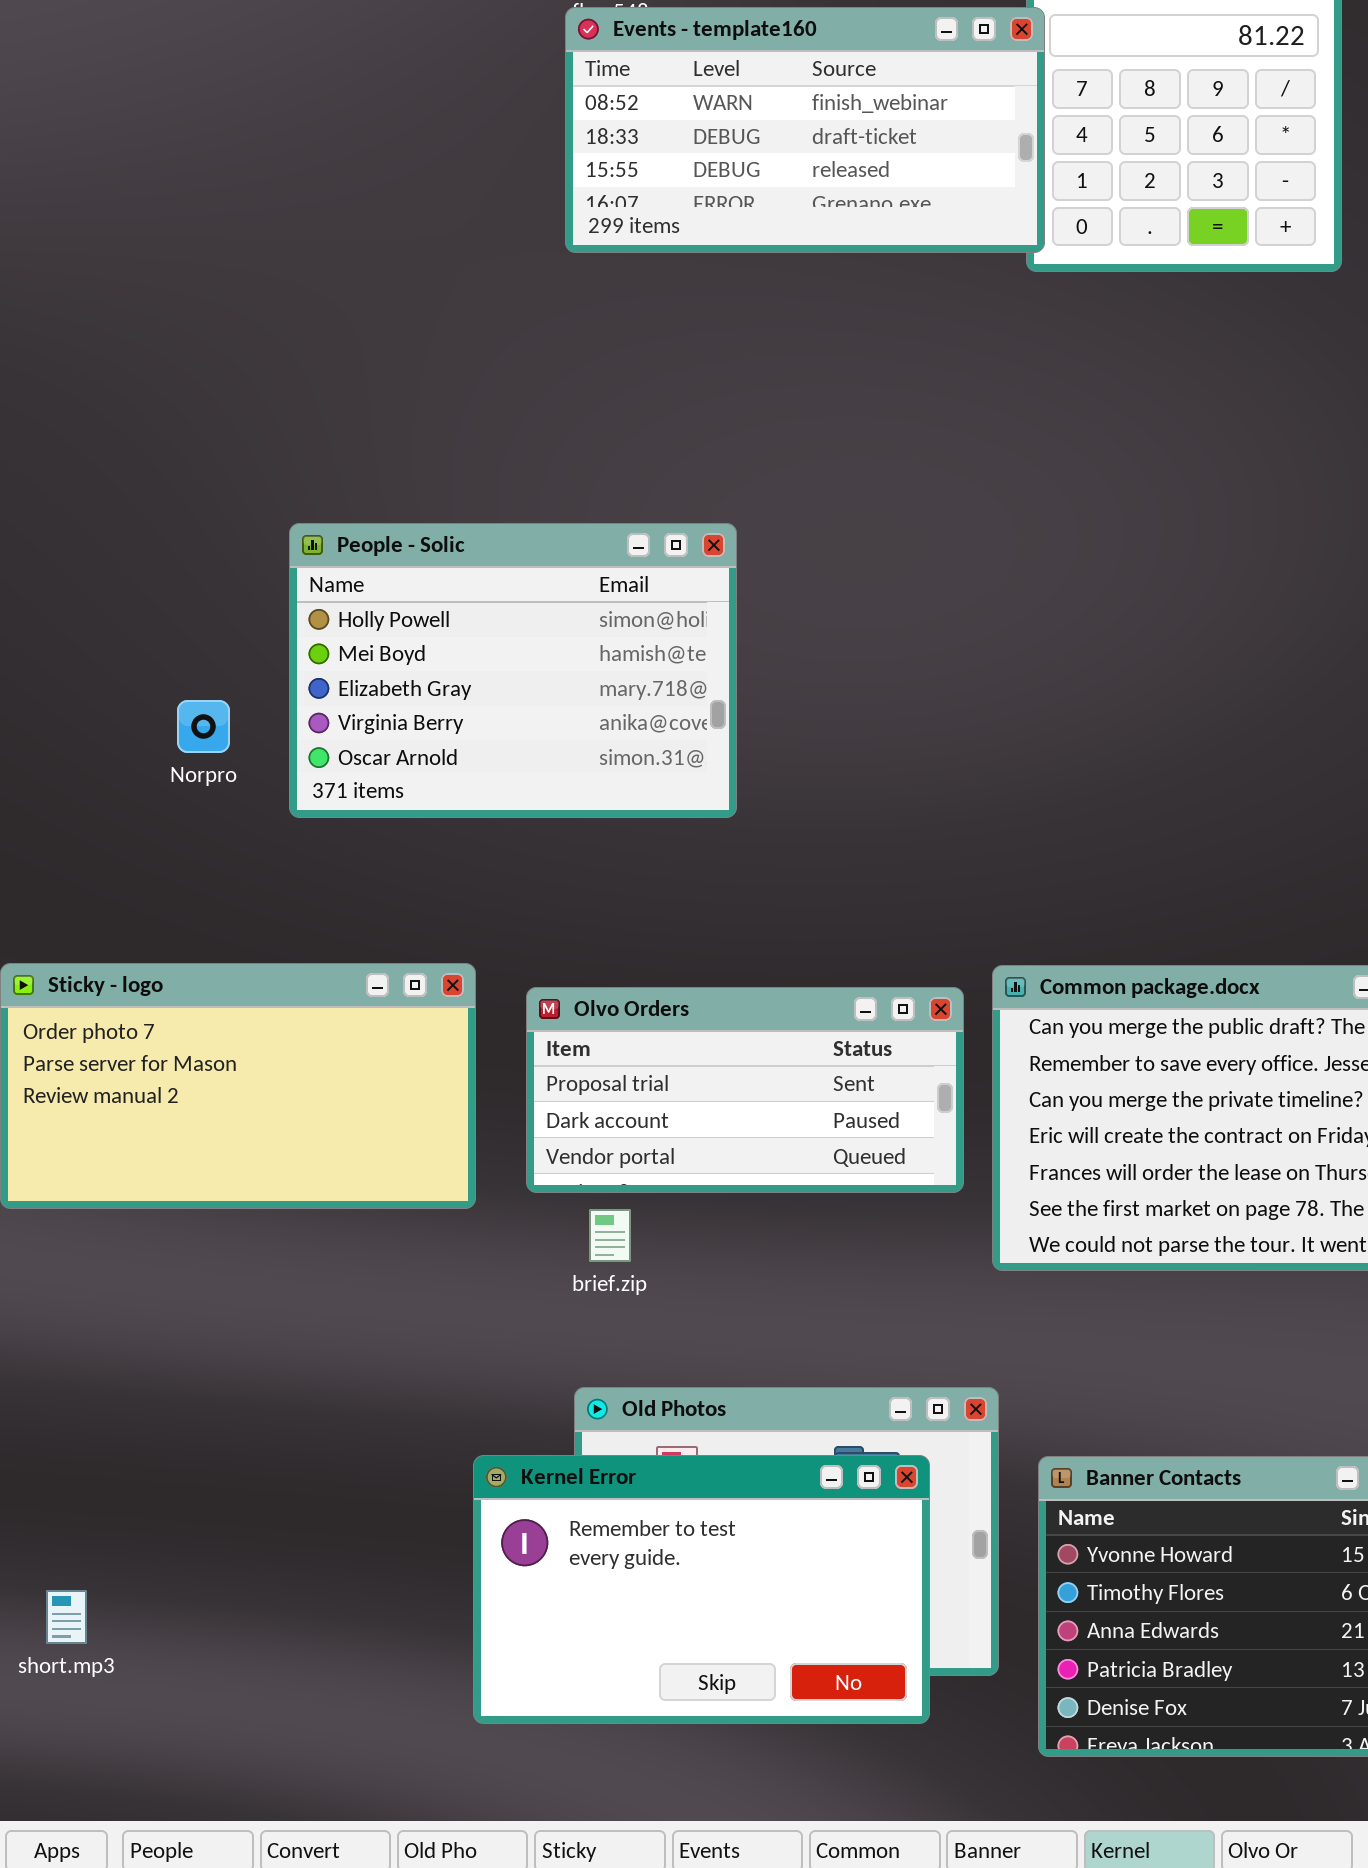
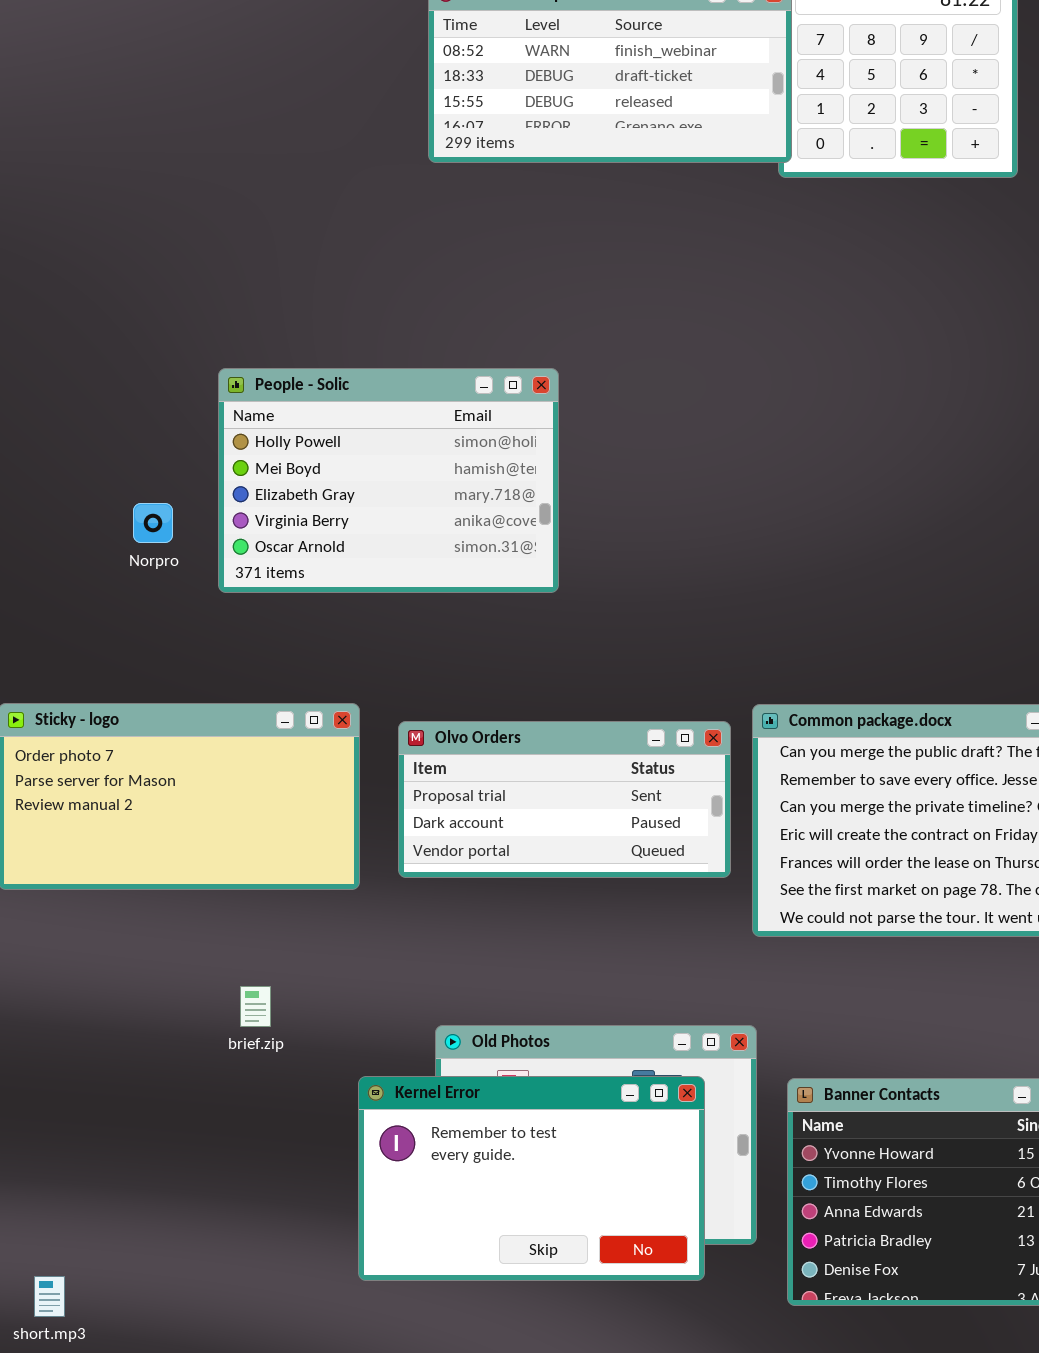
brief.zip: [589,1209,631,1262] -> [240,986,271,1027], moved
short.mp3: [46,1590,87,1644] -> [34,1276,65,1317], moved

